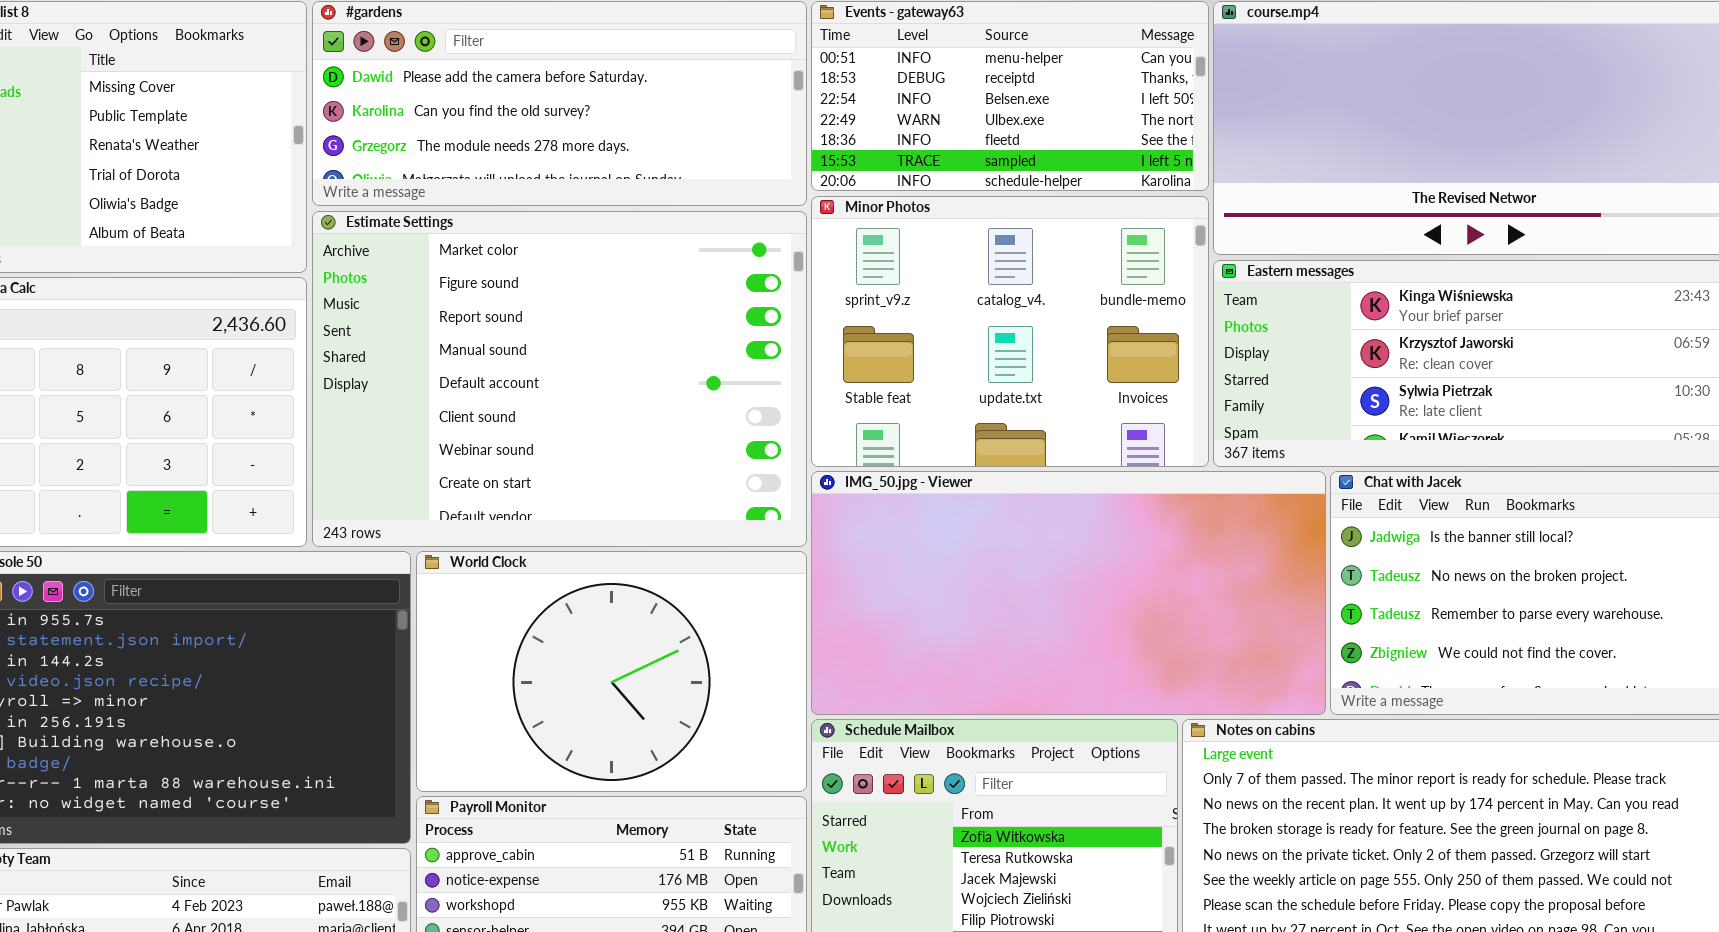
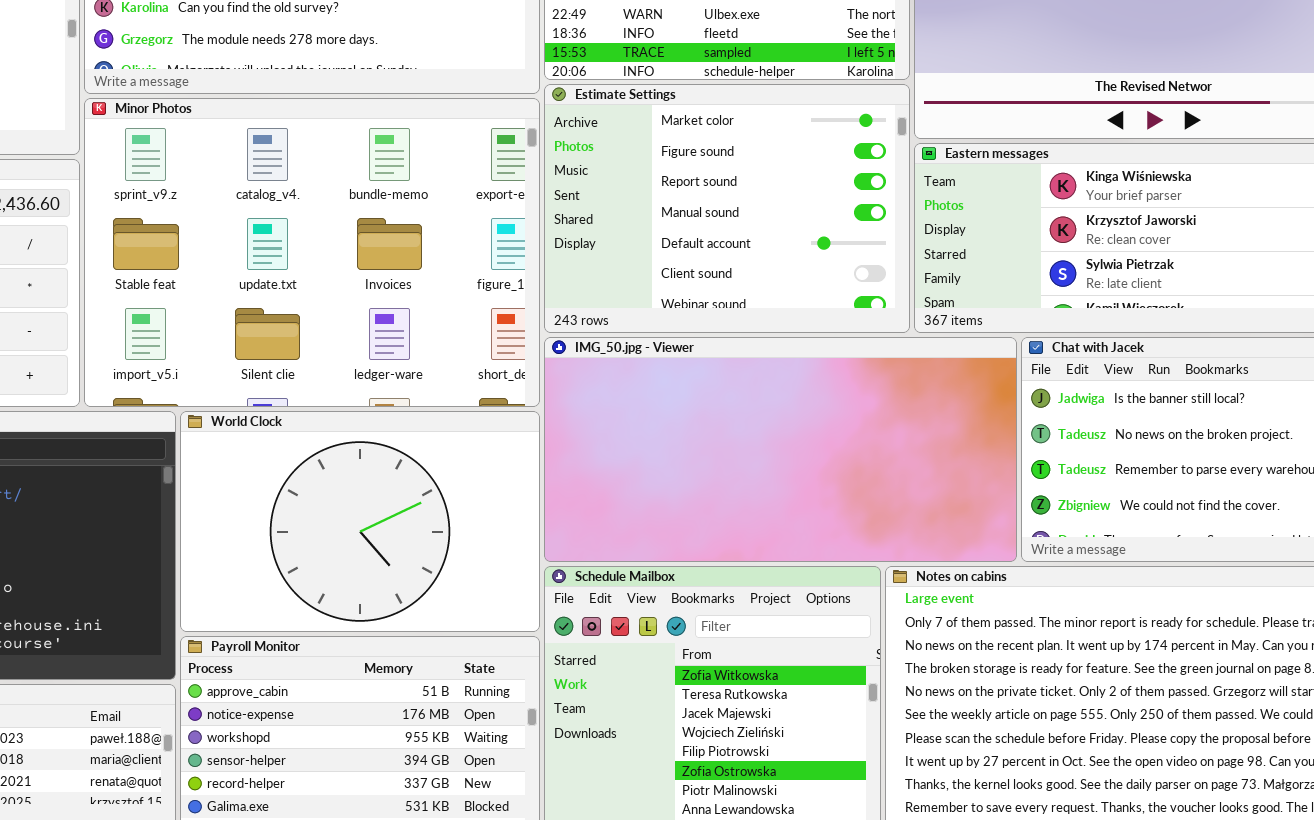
Minor Photos: [811,196,1209,467] -> [84,98,540,407], moved, resized
Estimate Settings: [312,211,807,547] -> [544,84,910,333], moved, resized

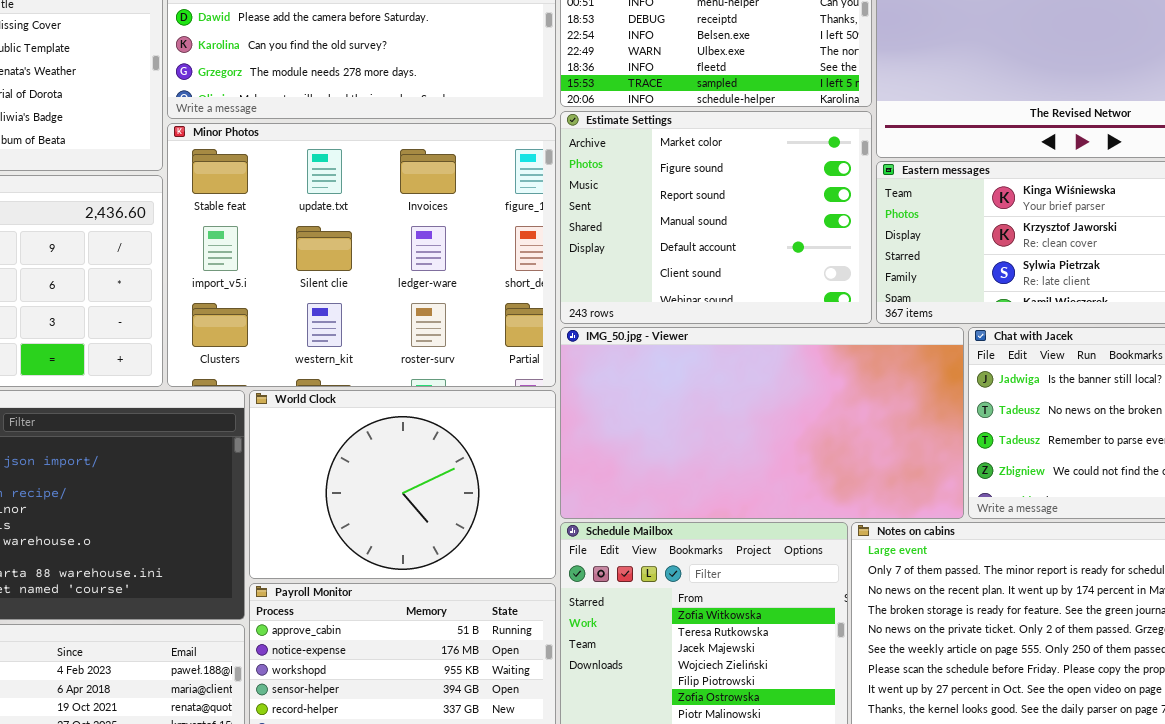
Minor Photos: [84,98,540,407] -> [167,123,556,387], scrolled down 1 row

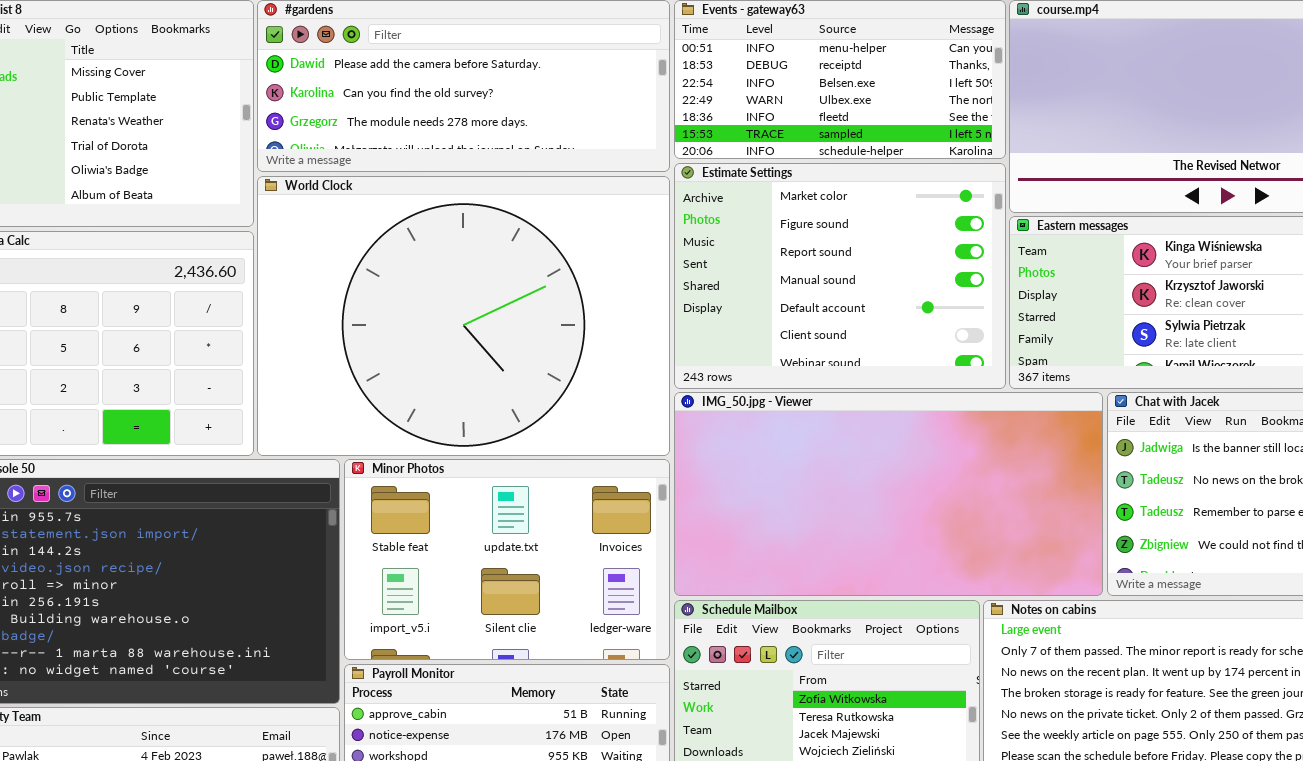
Minor Photos: [167,123,556,387] -> [344,459,670,660], moved, resized
World Clock: [249,390,556,579] -> [257,176,670,456], moved, resized

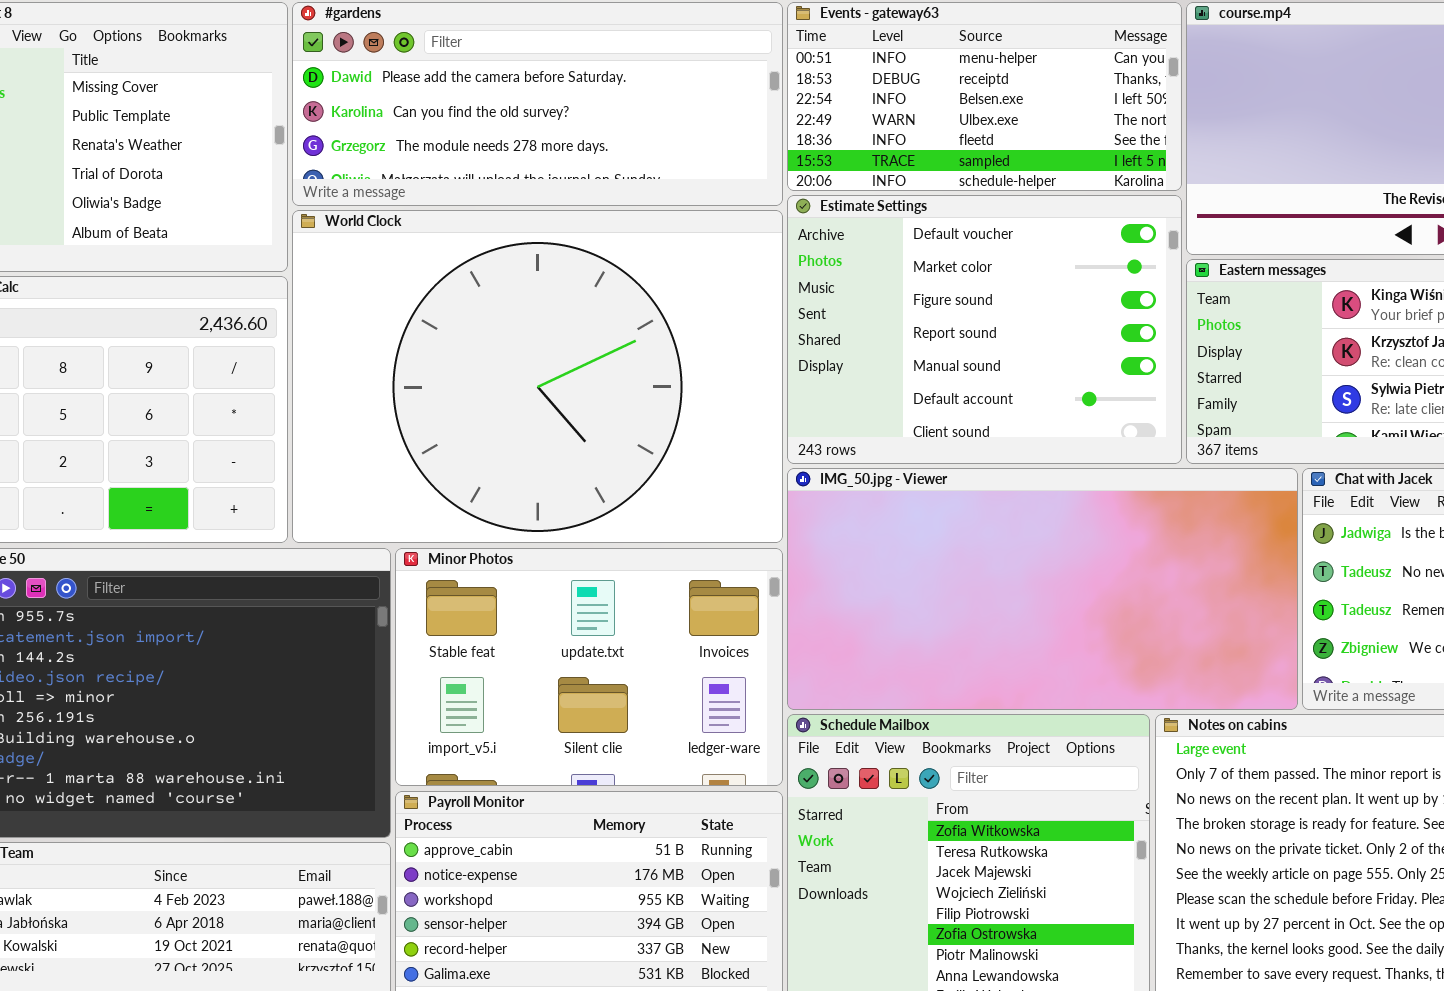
Estimate Settings: [674,163,1006,389] -> [787,195,1182,464], scrolled up 1 row

